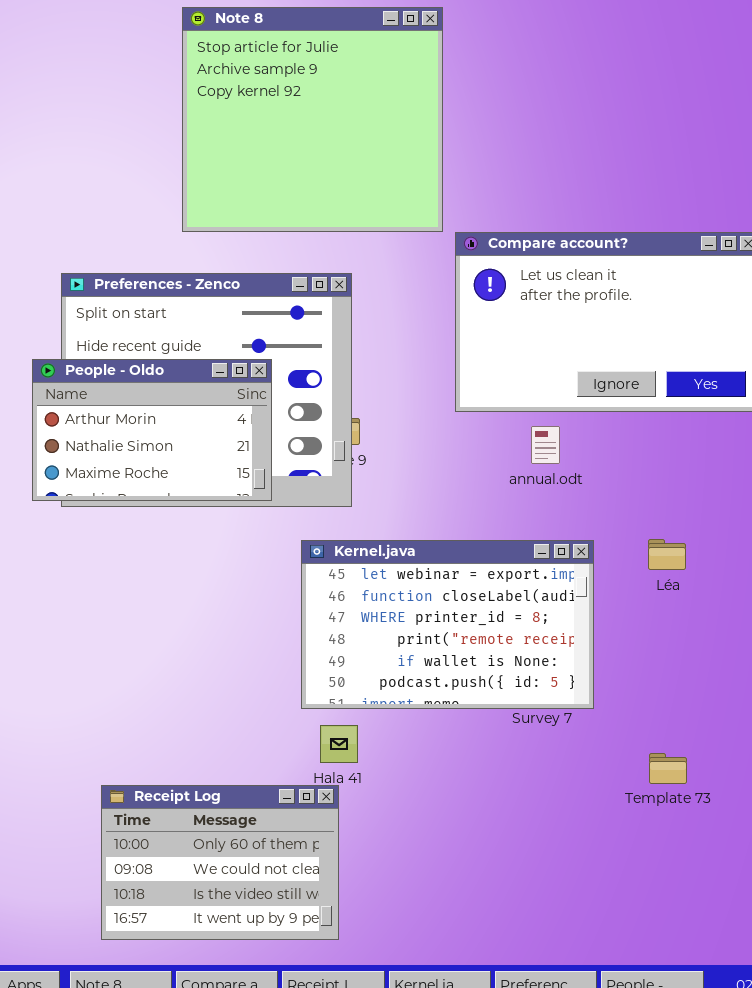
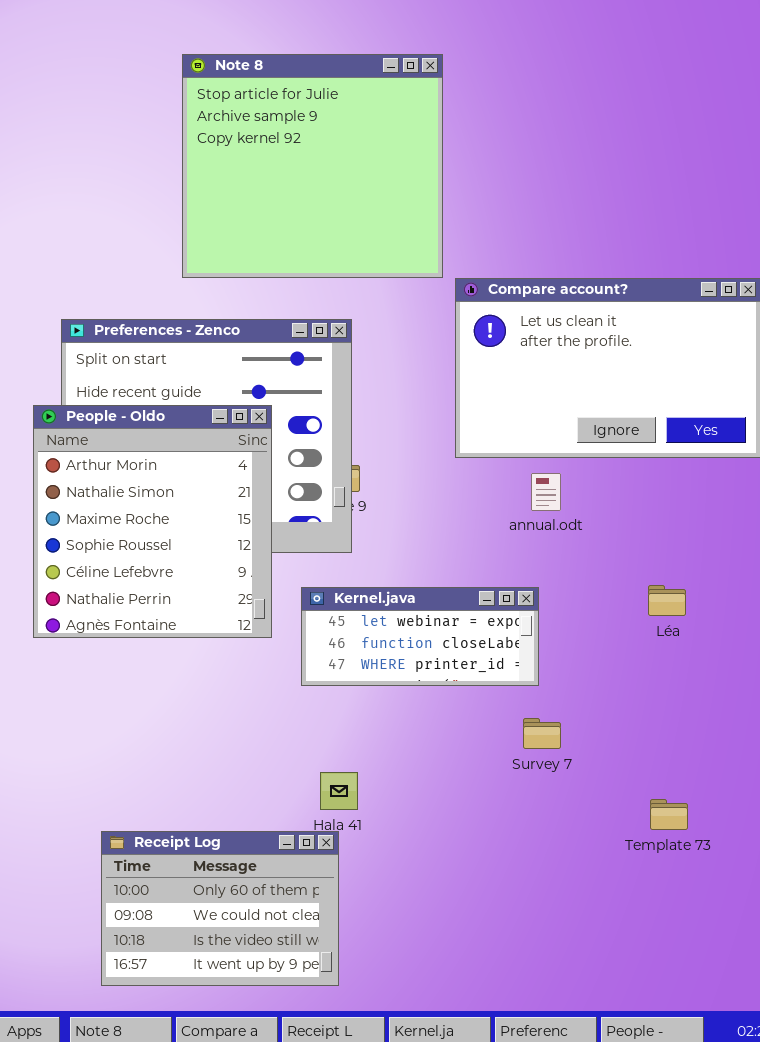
People - Oldo: [32,359,272,501] -> [33,405,272,638], resized
Kernel.java: [301,540,594,709] -> [301,587,539,686], resized

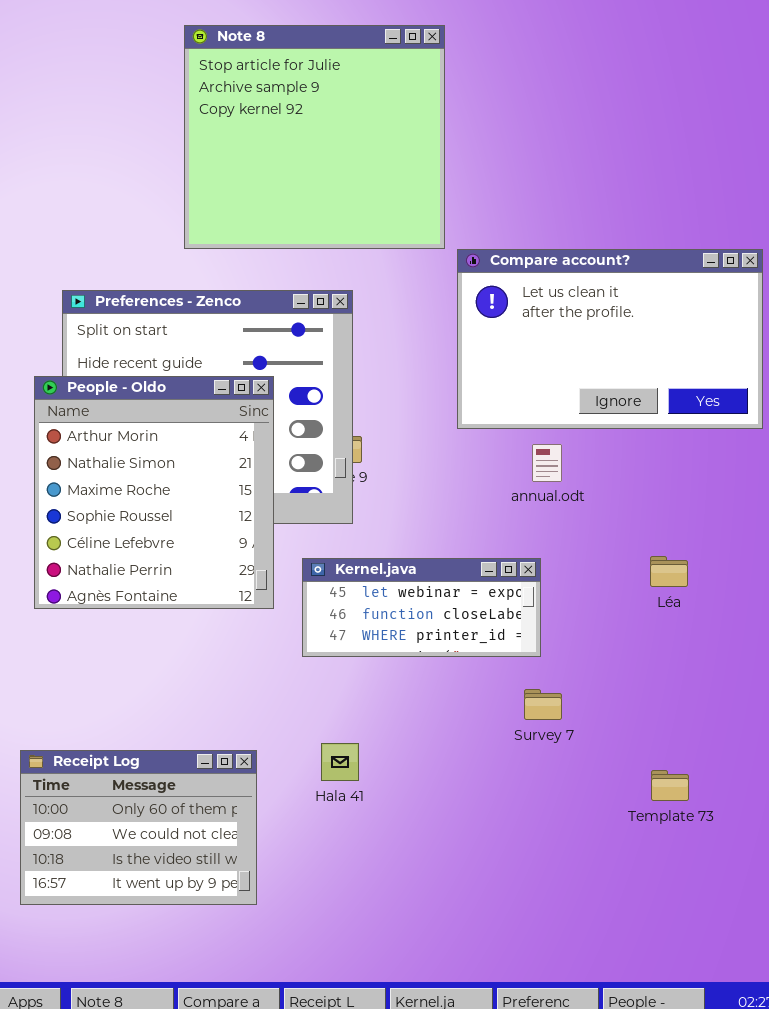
Receipt Log: [101,831,339,986] -> [20,750,257,905], moved

